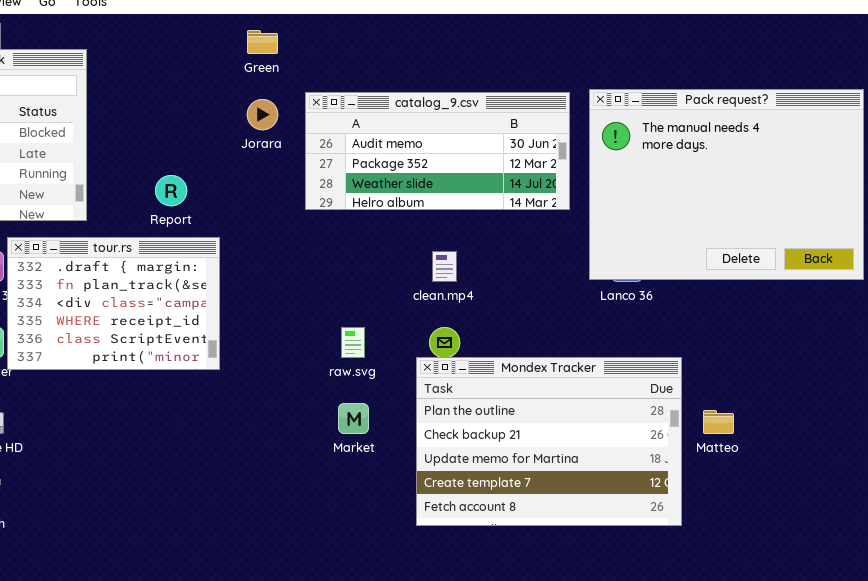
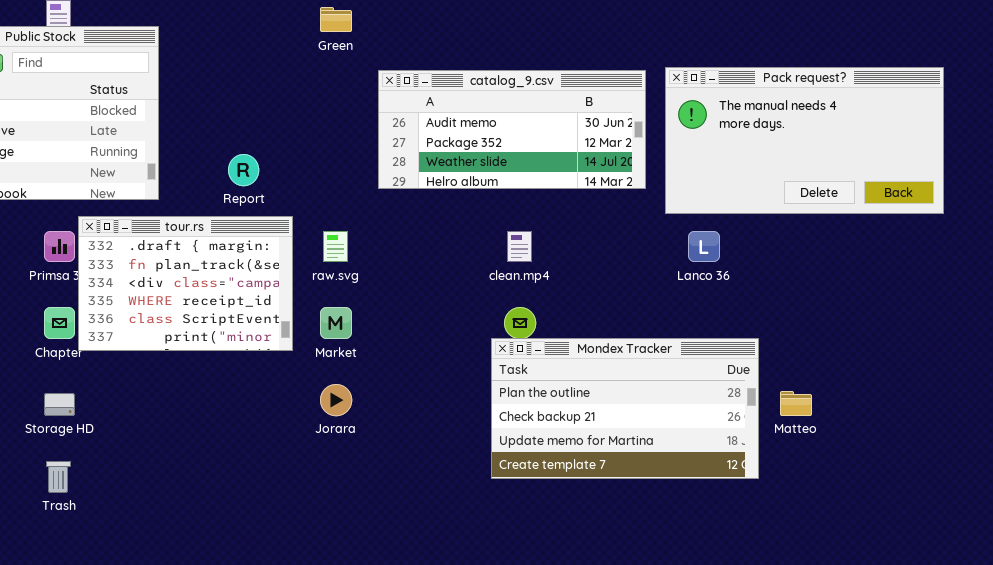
Pack request?: [589,89,864,280] -> [665,67,944,214], resized
Jorara: [247,99,278,130] -> [320,384,352,416], moved
raw.svg: [341,327,365,358] -> [323,231,348,262], moved
Mondex Tracker: [416,357,682,526] -> [491,338,759,479], resized
Market: [338,403,369,434] -> [320,307,352,339], moved

